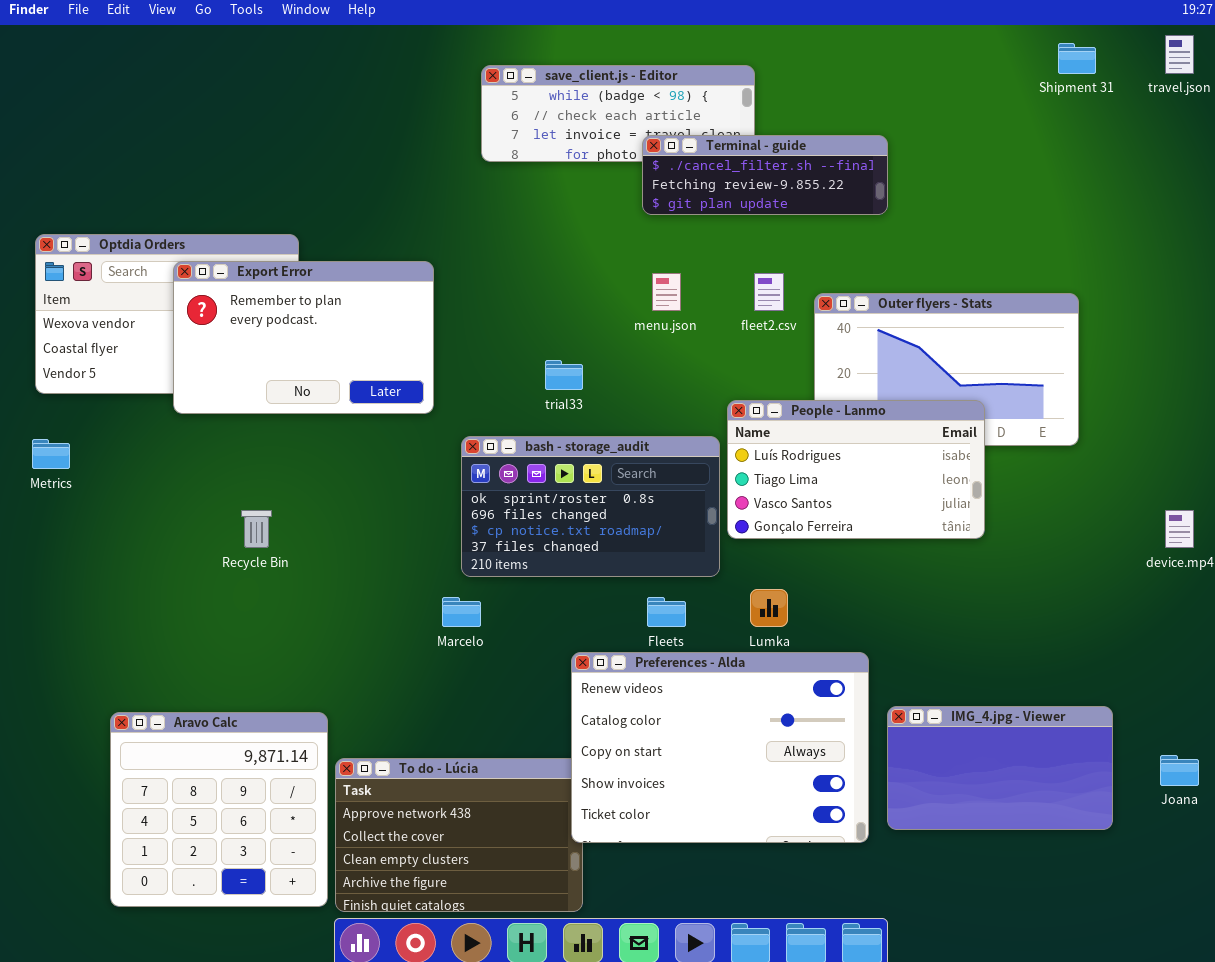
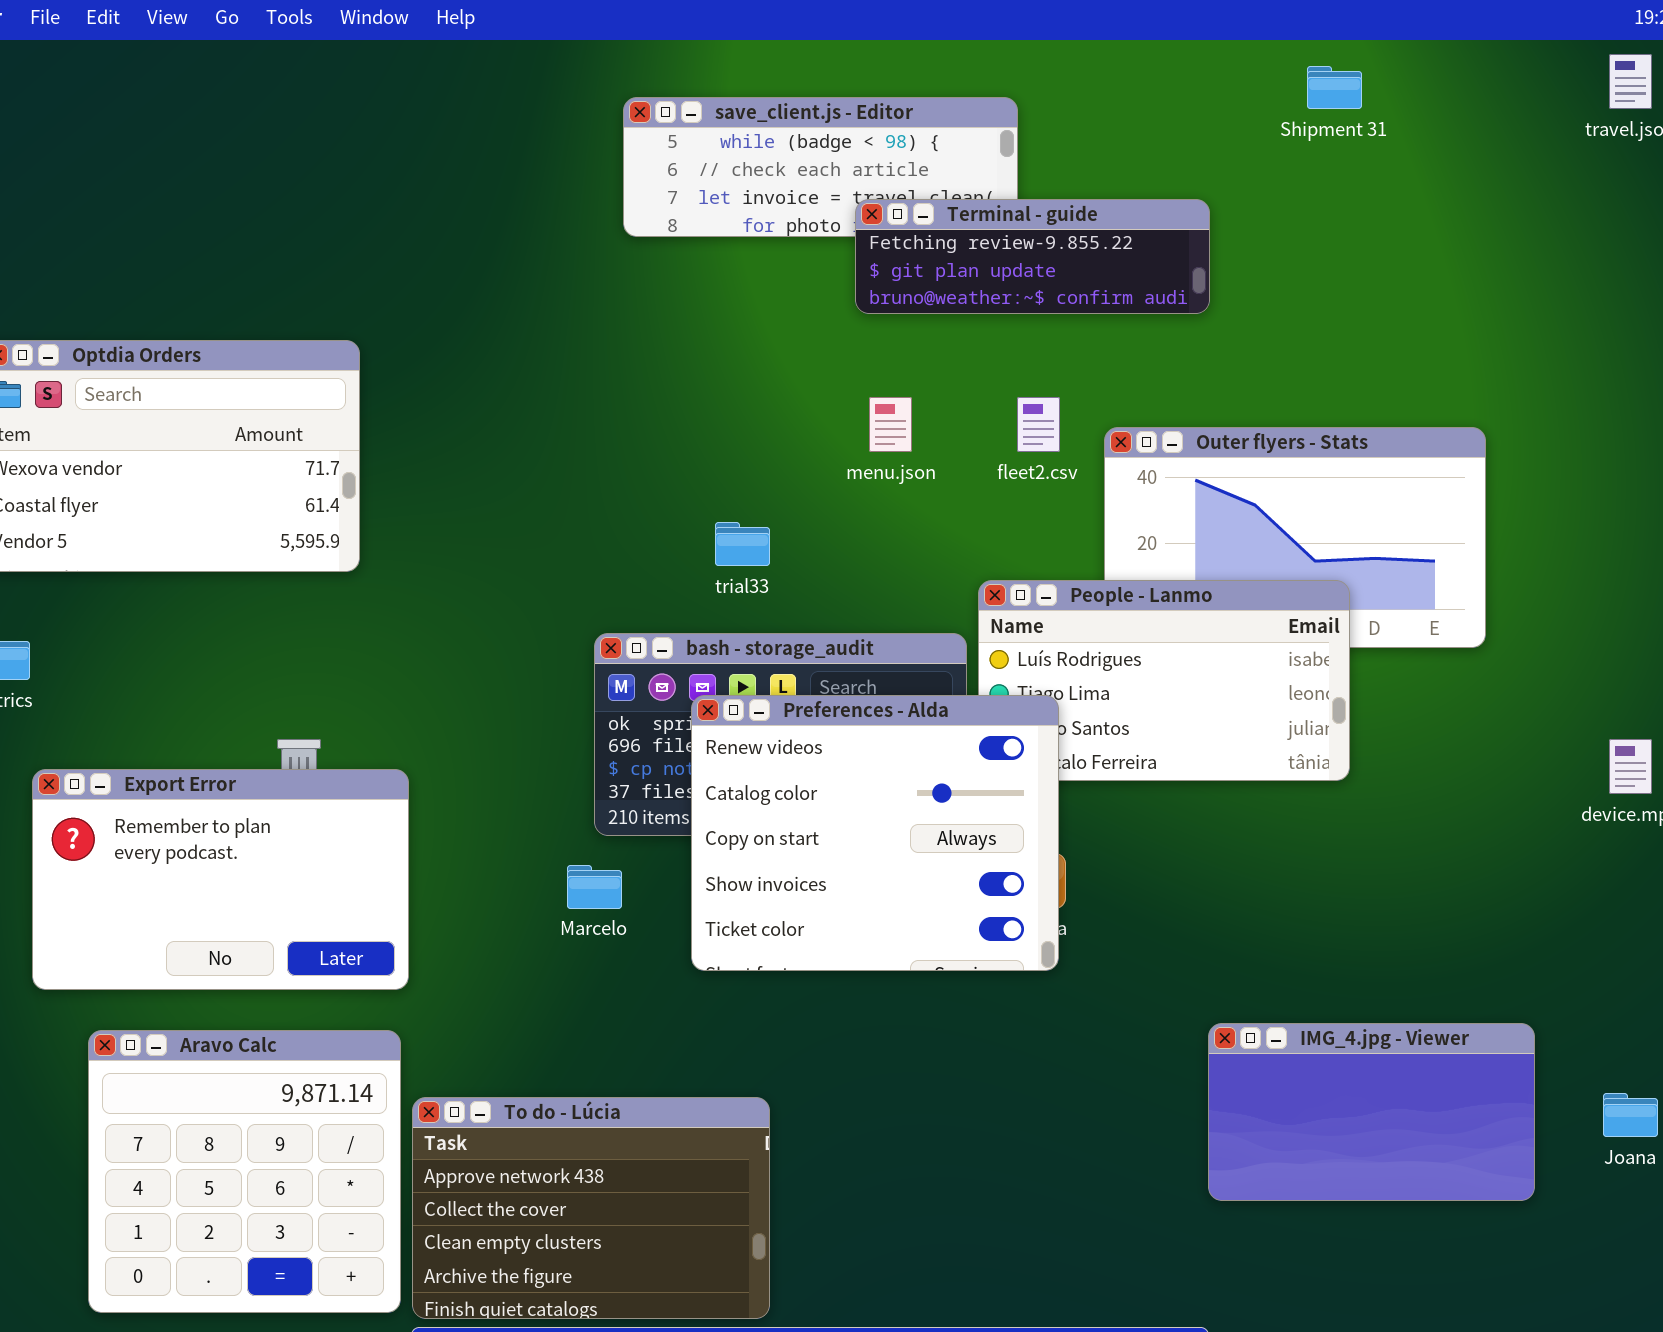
Shipment 31: [1058,43,1096,74] -> [1307,66,1362,109], moved
Terminal - guide: [642,135,888,215] -> [855,199,1210,314], scrolled down 1 row
Export Error: [173,261,434,414] -> [32,769,409,990], moved
Preferences - Alda: [571,652,869,843] -> [691,695,1059,971], moved, resized

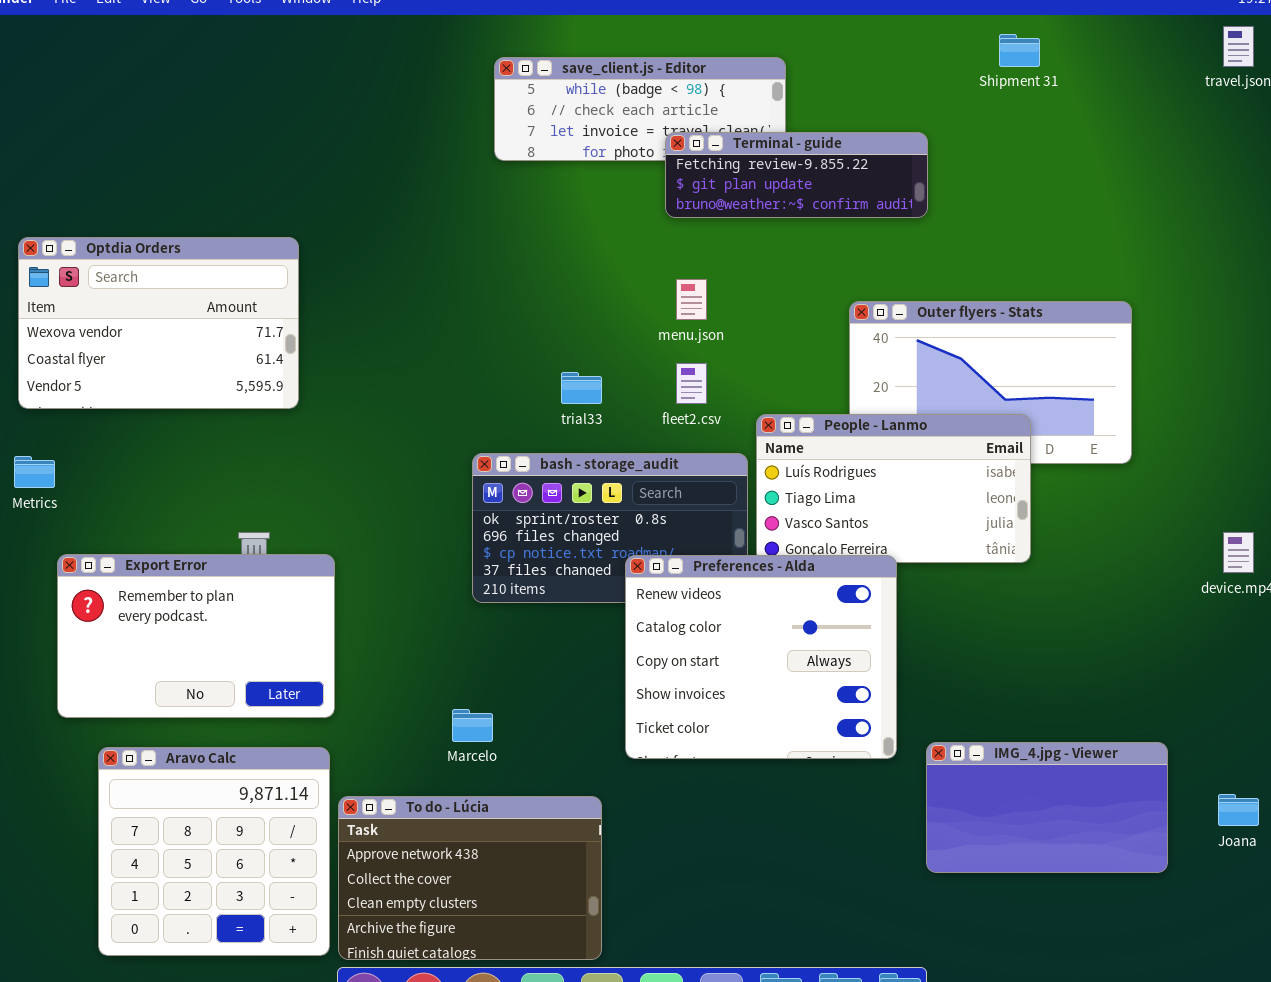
fleet2.csv: [1017,397,1060,452] -> [676,363,707,404], moved
Preferences - Alda: [691,695,1059,971] -> [625,555,897,759], moved
Marcelo: [567,865,622,909] -> [452,709,493,742], moved

